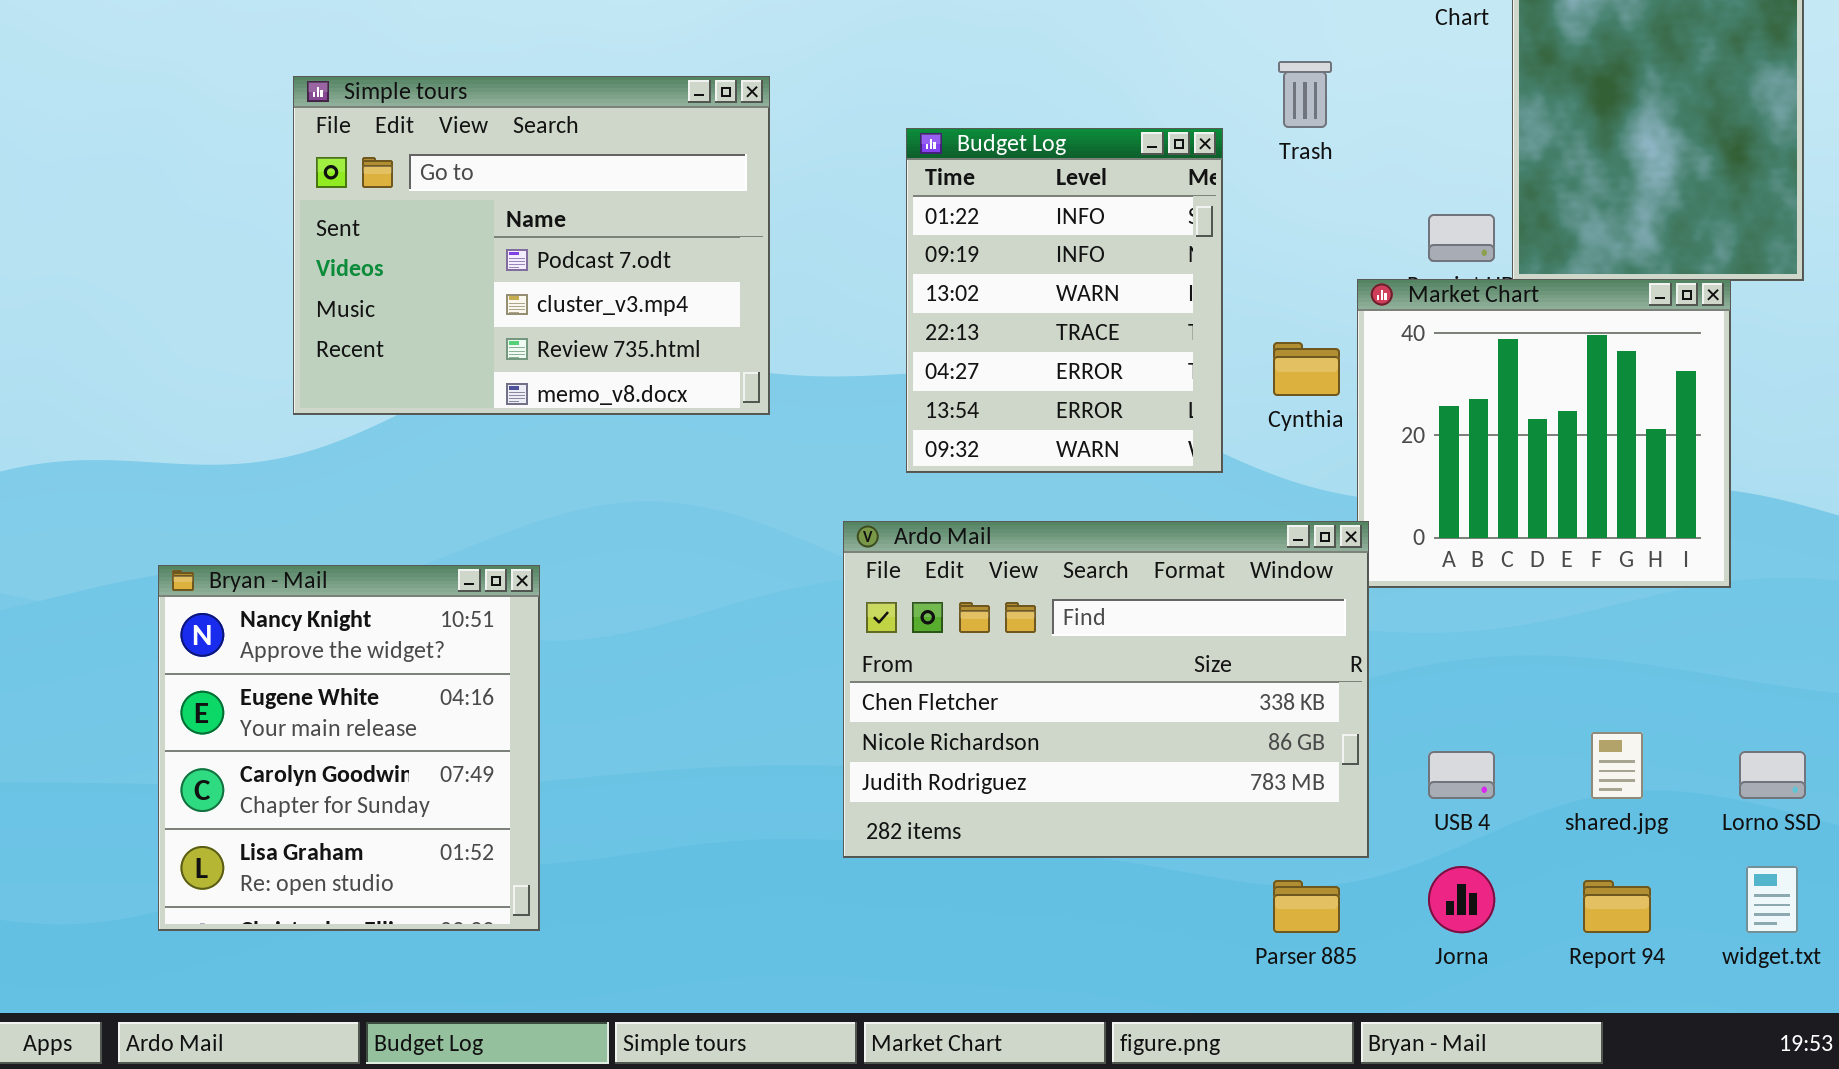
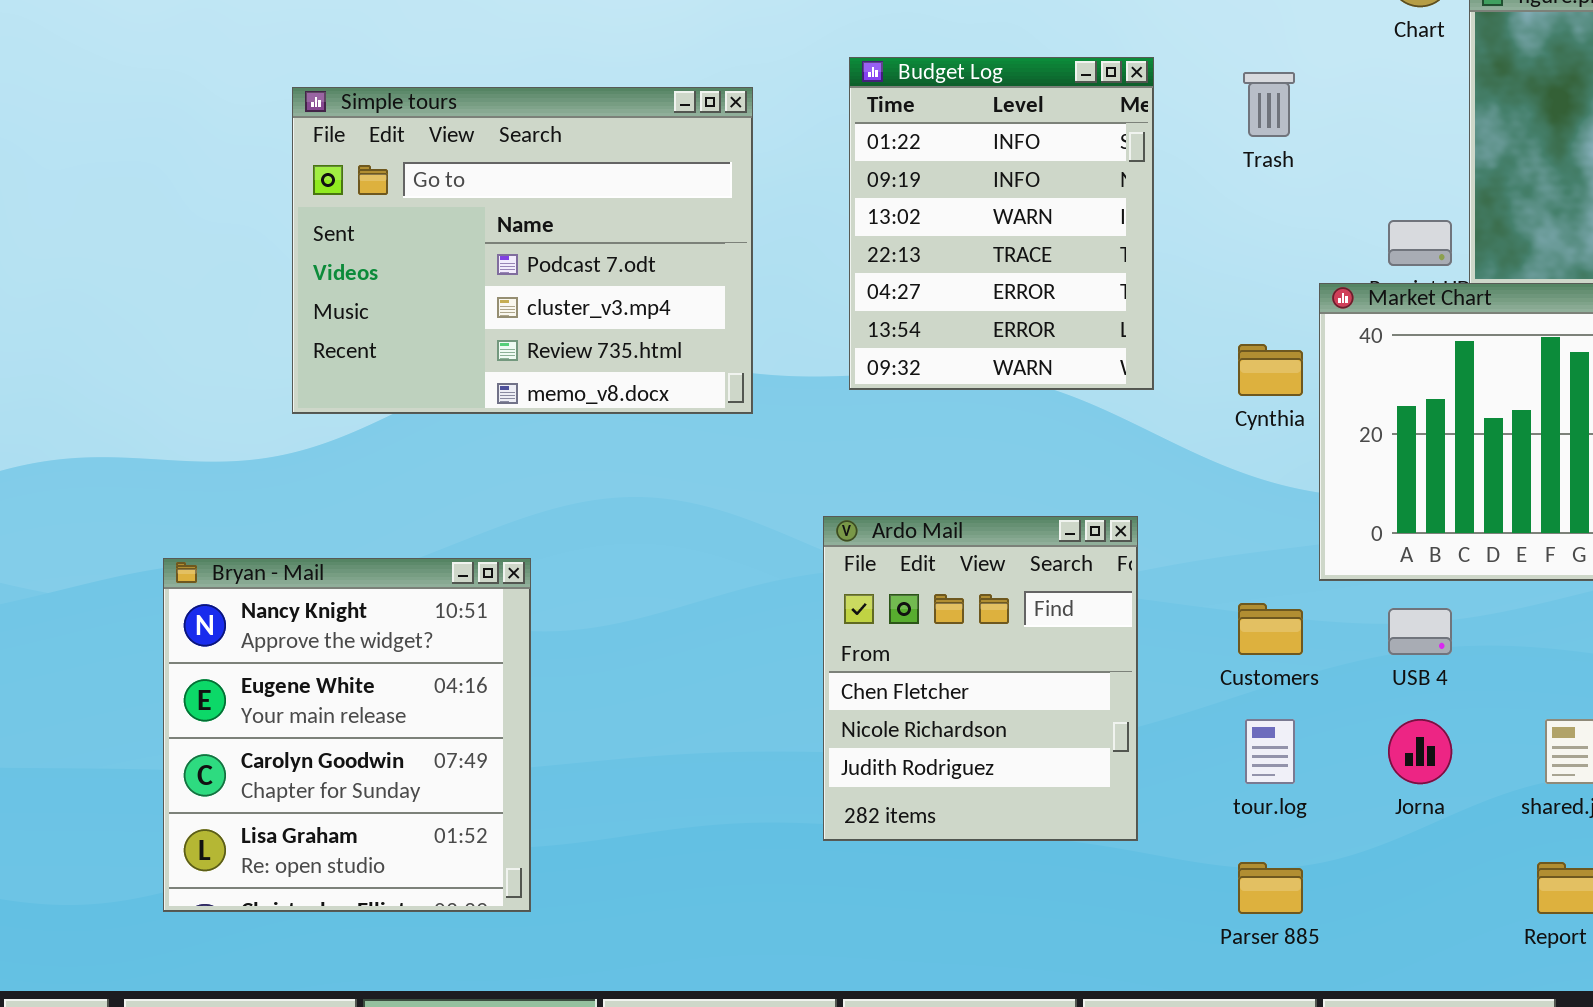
Budget Log: [906,128,1223,473] -> [849,57,1154,390], moved
Ardo Mail: [843,521,1369,858] -> [823,516,1138,841], resized
USB 4: [1428,751,1495,799] -> [1388,608,1452,655], moved
Jorna: [1428,866,1495,933] -> [1388,719,1452,784], moved

